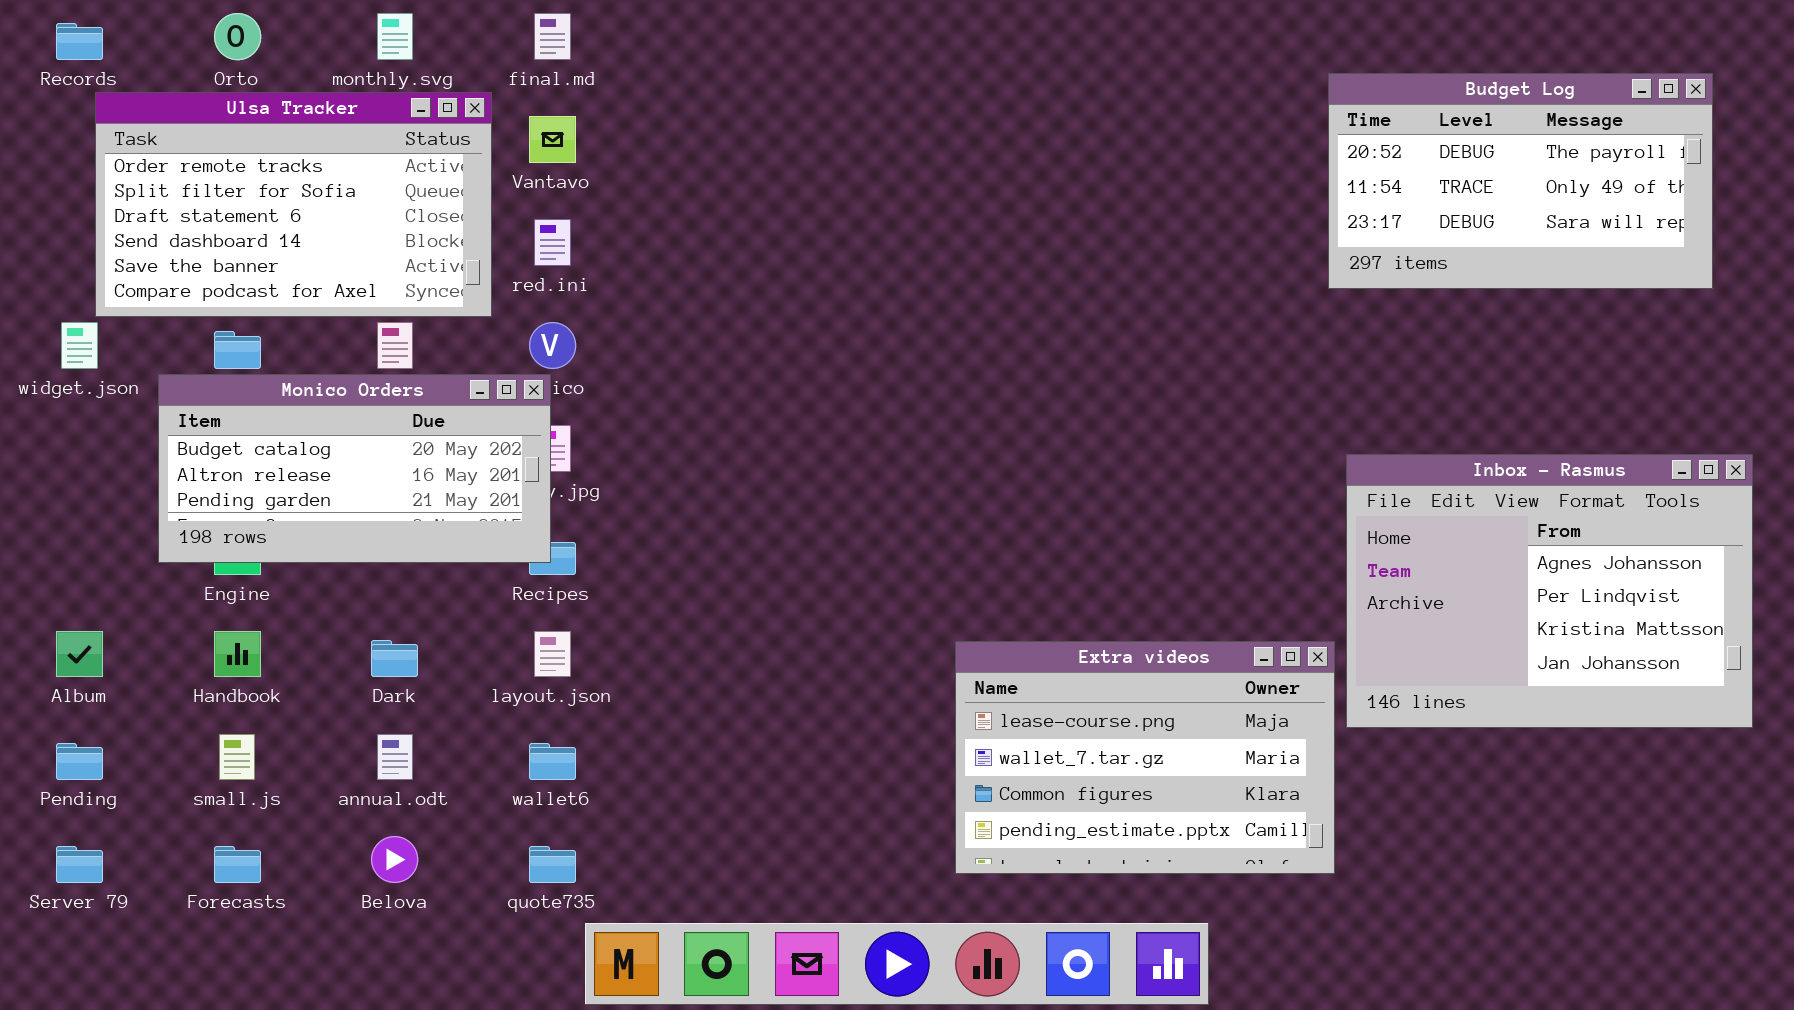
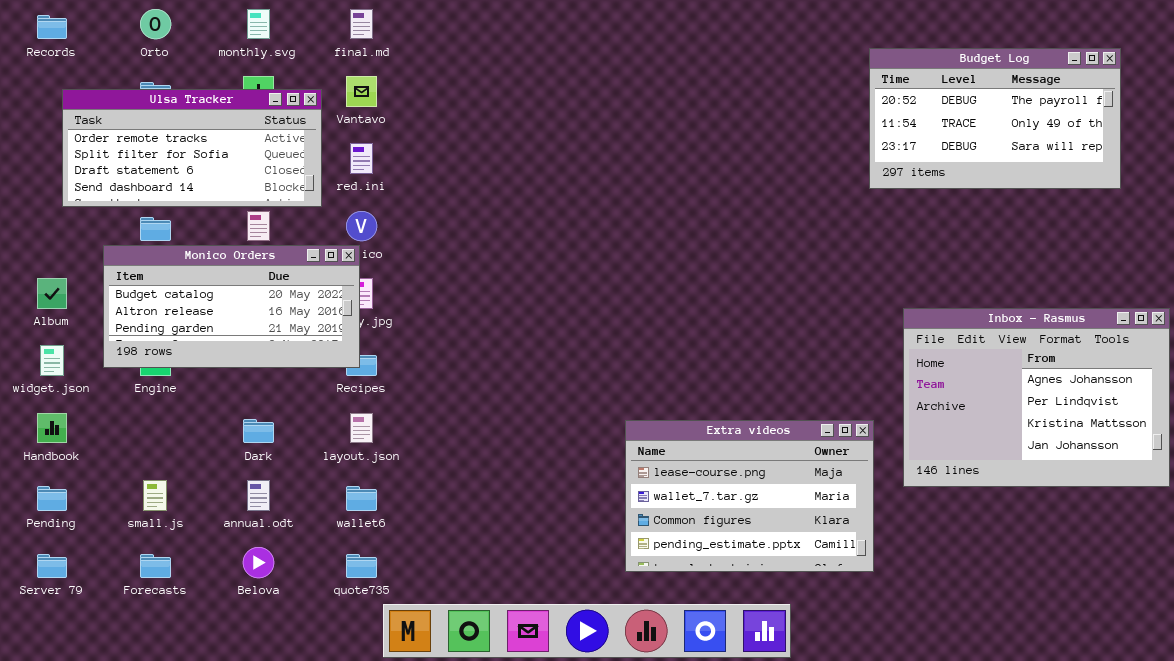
Ulsa Tracker: [95,92,492,317] -> [62,89,322,207], resized
widget.json: [61,322,98,369] -> [40,345,64,376], moved
Inbox - Rasmus: [1346,454,1753,728] -> [903,308,1170,487], moved
Album: [56,631,103,677] -> [37,278,67,309], moved
Handbook: [214,631,261,677] -> [37,413,67,443], moved

